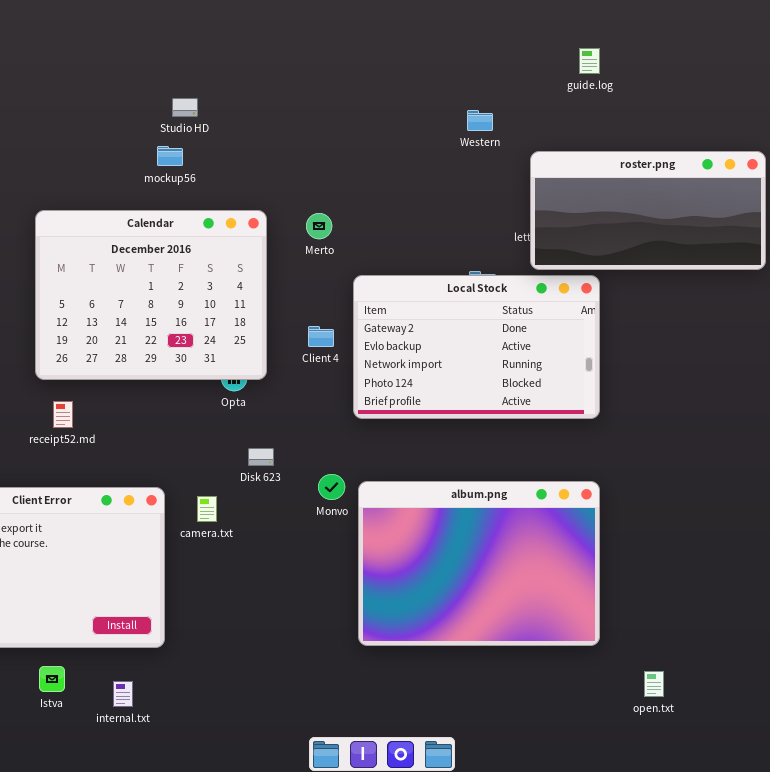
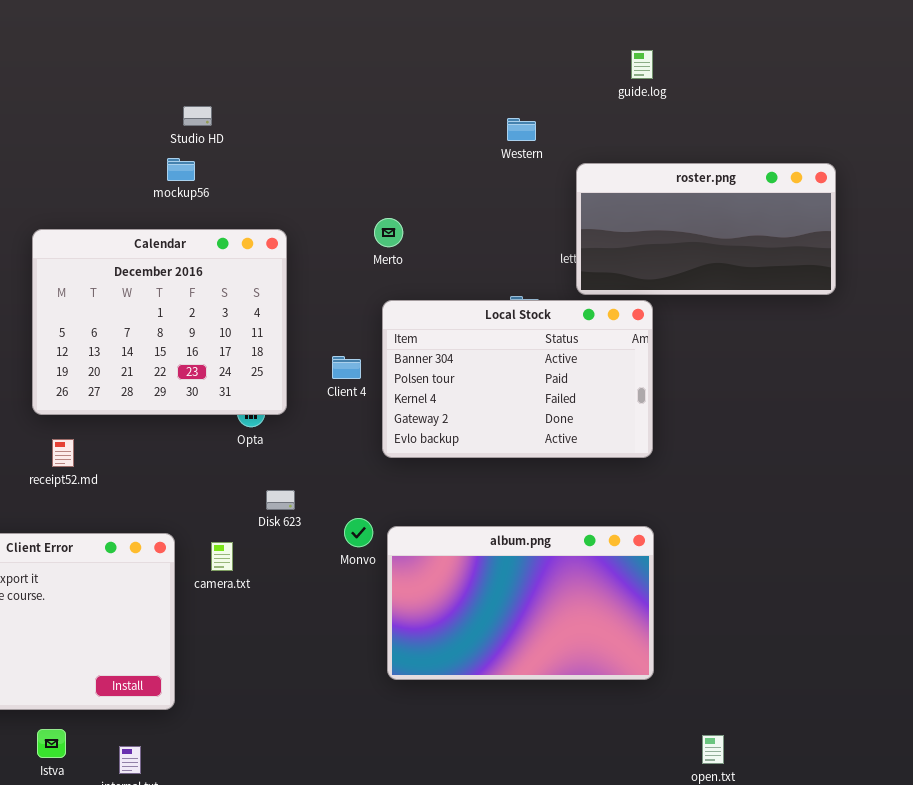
Merto: [306,213,332,239] -> [374,218,403,247], moved
Local Stock: [353,275,600,419] -> [382,300,653,458], scrolled up 3 rows
album.png: [358,481,600,646] -> [387,526,654,680], resized

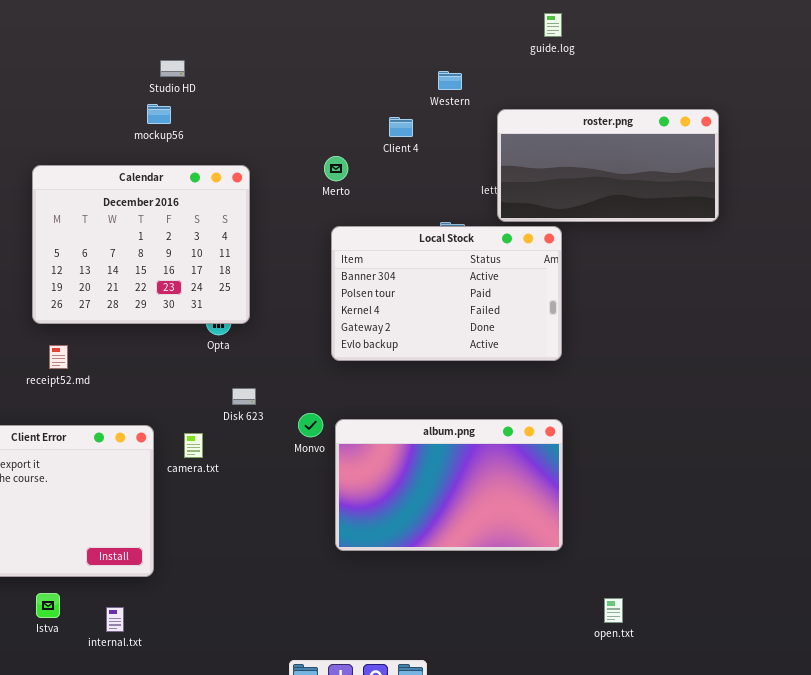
Client 4: [332,356,361,379] -> [389,117,413,137], moved

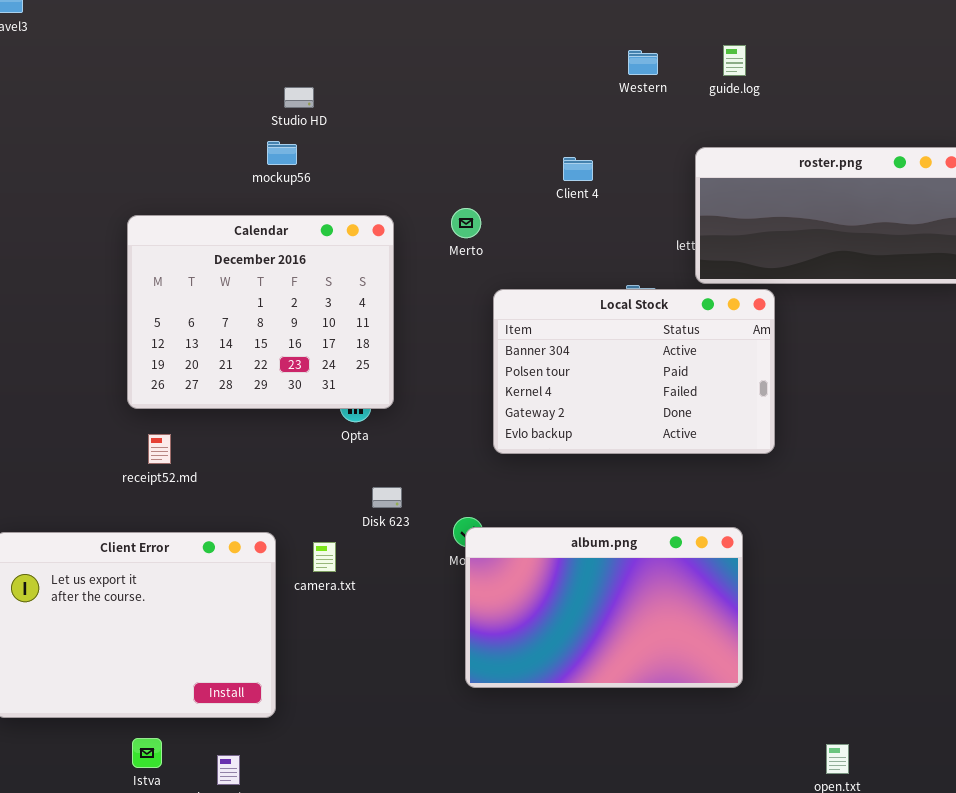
guide.log: [544,13,562,37] -> [723,45,746,76], moved
Western: [438,71,462,90] -> [628,50,658,75], moved
Merto: [324,156,348,181] -> [451,208,481,238], moved
album.png: [335,419,563,551] -> [465,527,743,688], moved

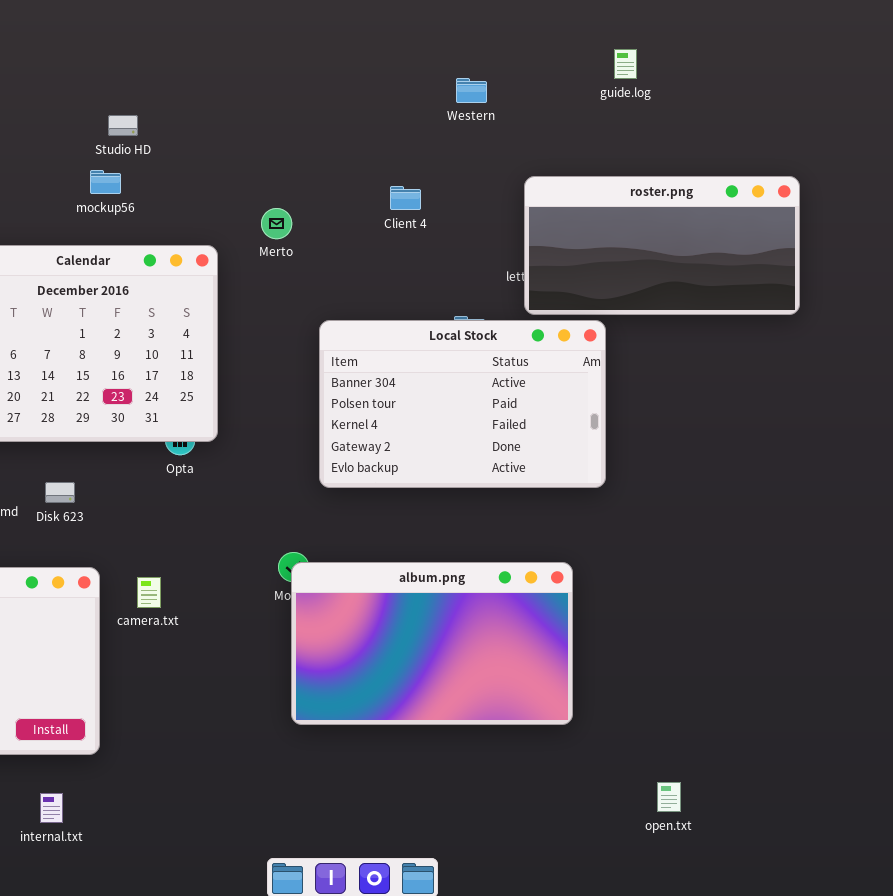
guide.log: [723,45,746,76] -> [614,49,637,79], moved
Merto: [451,208,481,238] -> [261,208,292,239], moved
Disk 623: [372,487,402,508] -> [45,482,75,503], moved

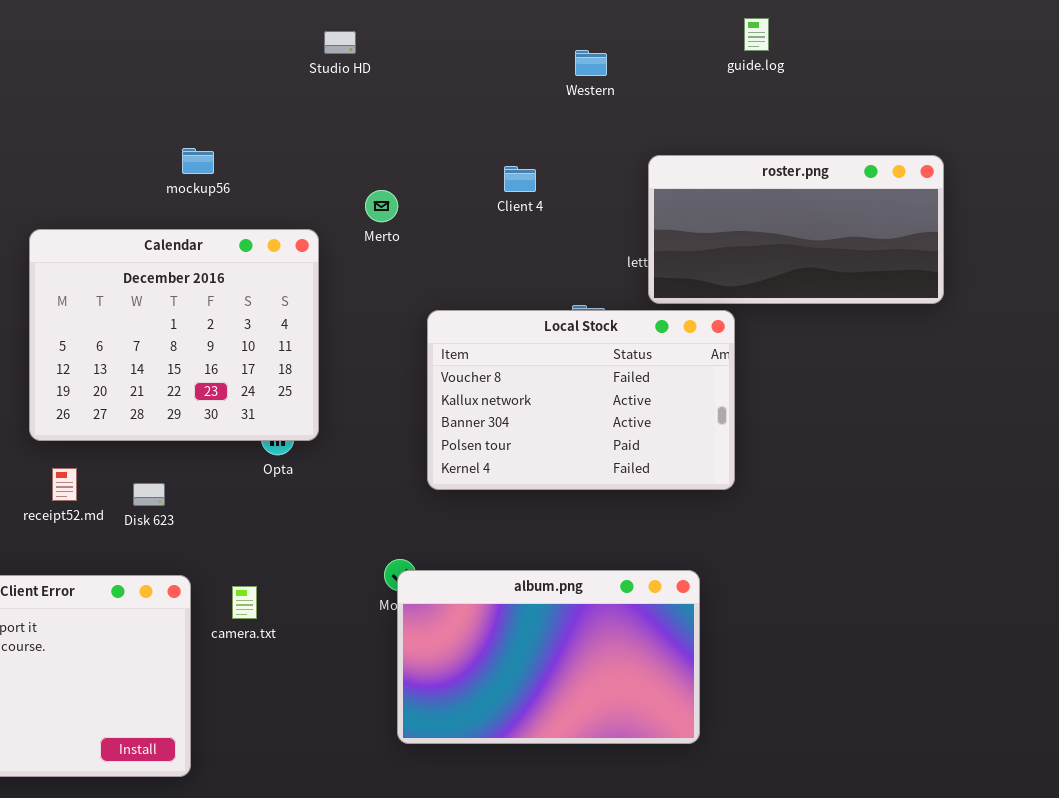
Studio HD: [108,115,138,136] -> [324,31,356,54], moved
Local Stock: [319,320,606,488] -> [427,310,735,490], scrolled up 2 rows

